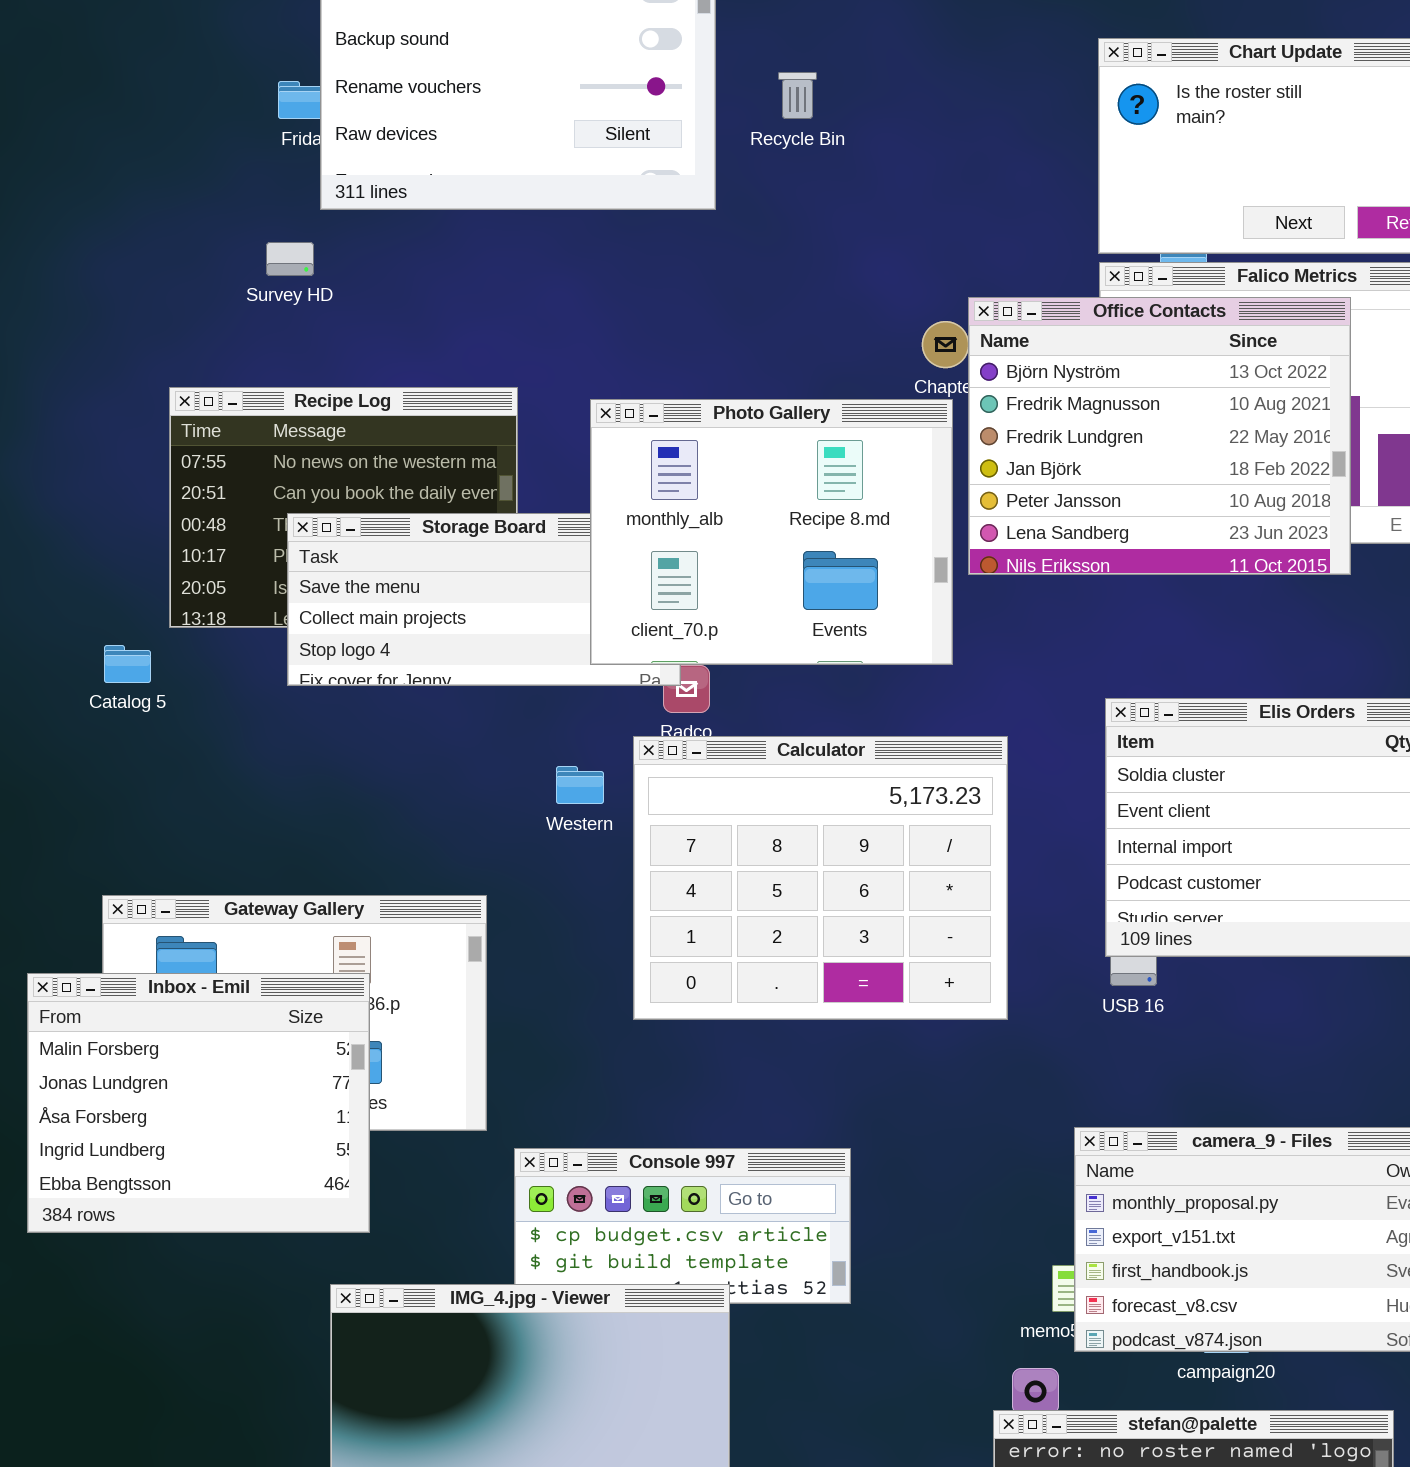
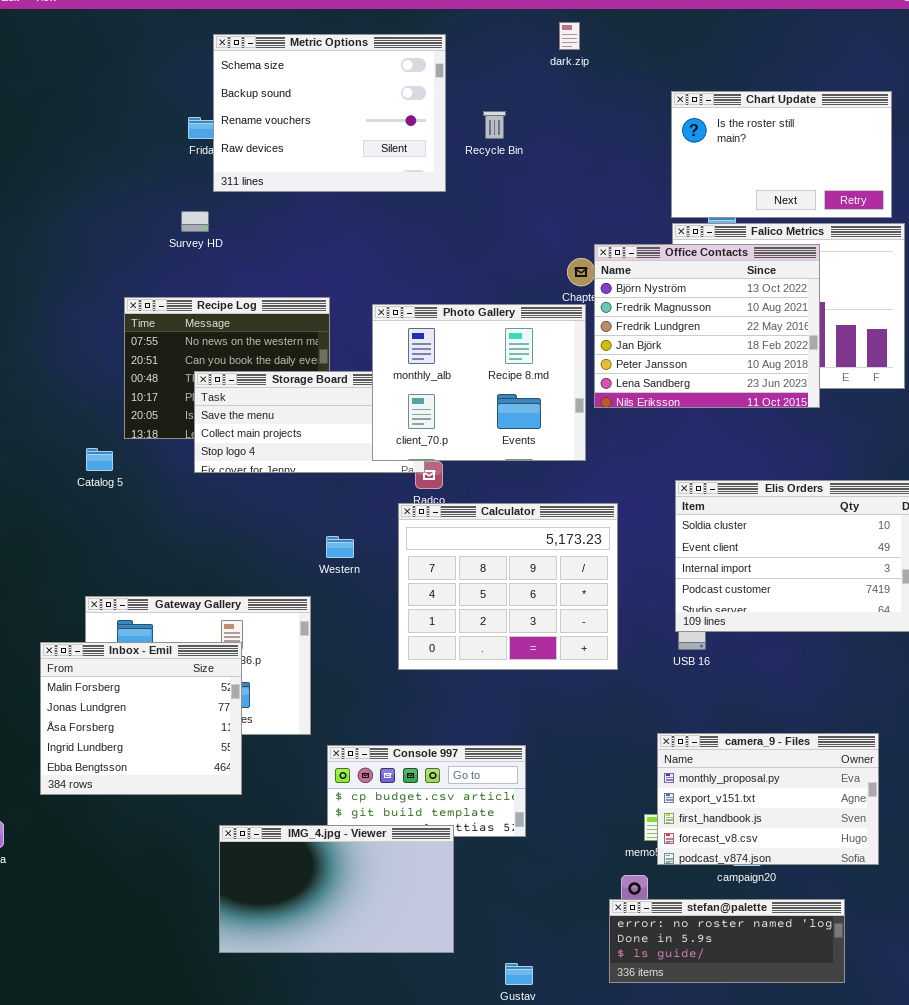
Western: [556,766,604,804] -> [326,536,354,558], moved

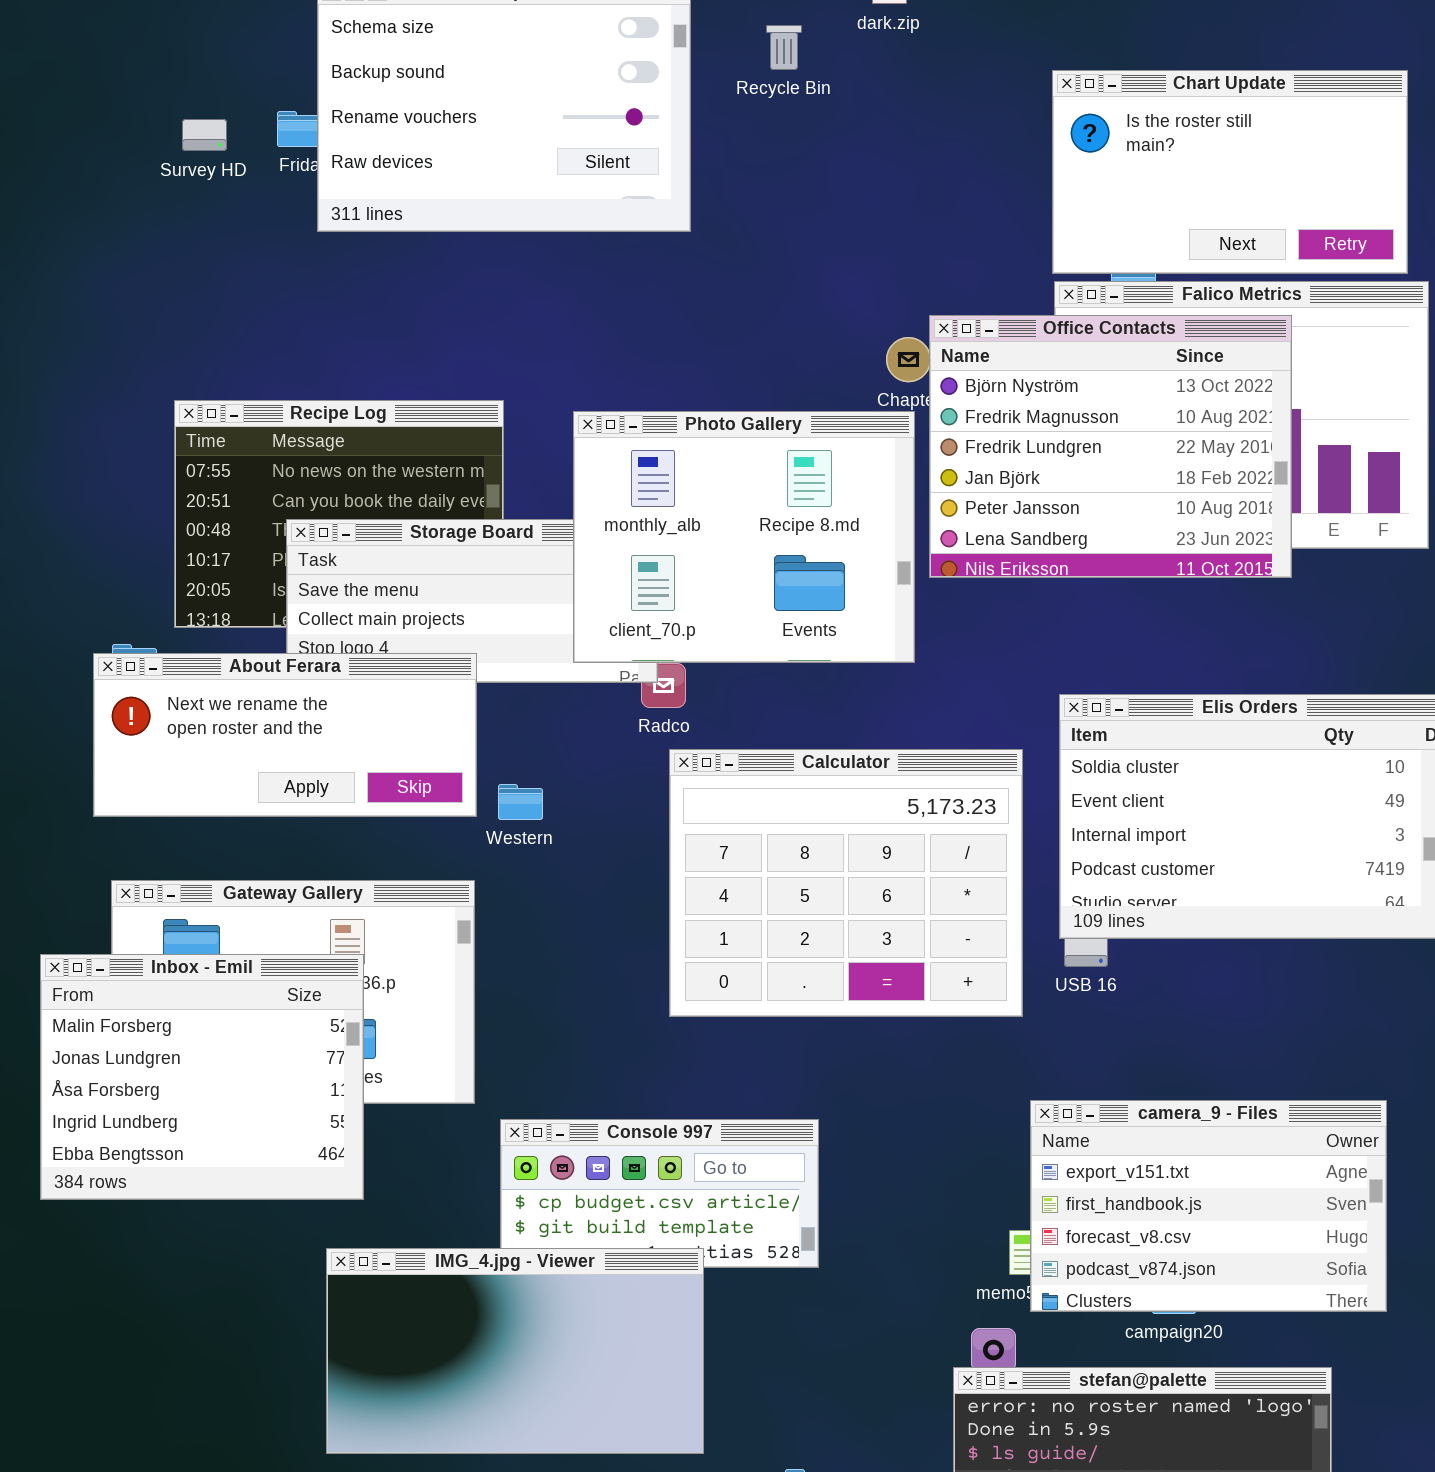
Recycle Bin: [483,111,506,139] -> [766,25,802,70], moved
Survey HD: [181,211,209,232] -> [182,119,227,151], moved
About Ferara: none -> [93,653,477,817], opened
Calculator: [398,503,618,670] -> [669,749,1023,1017], moved
camera_9 - Files: [657,733,879,865] -> [1030,1100,1387,1312], scrolled down 1 row

